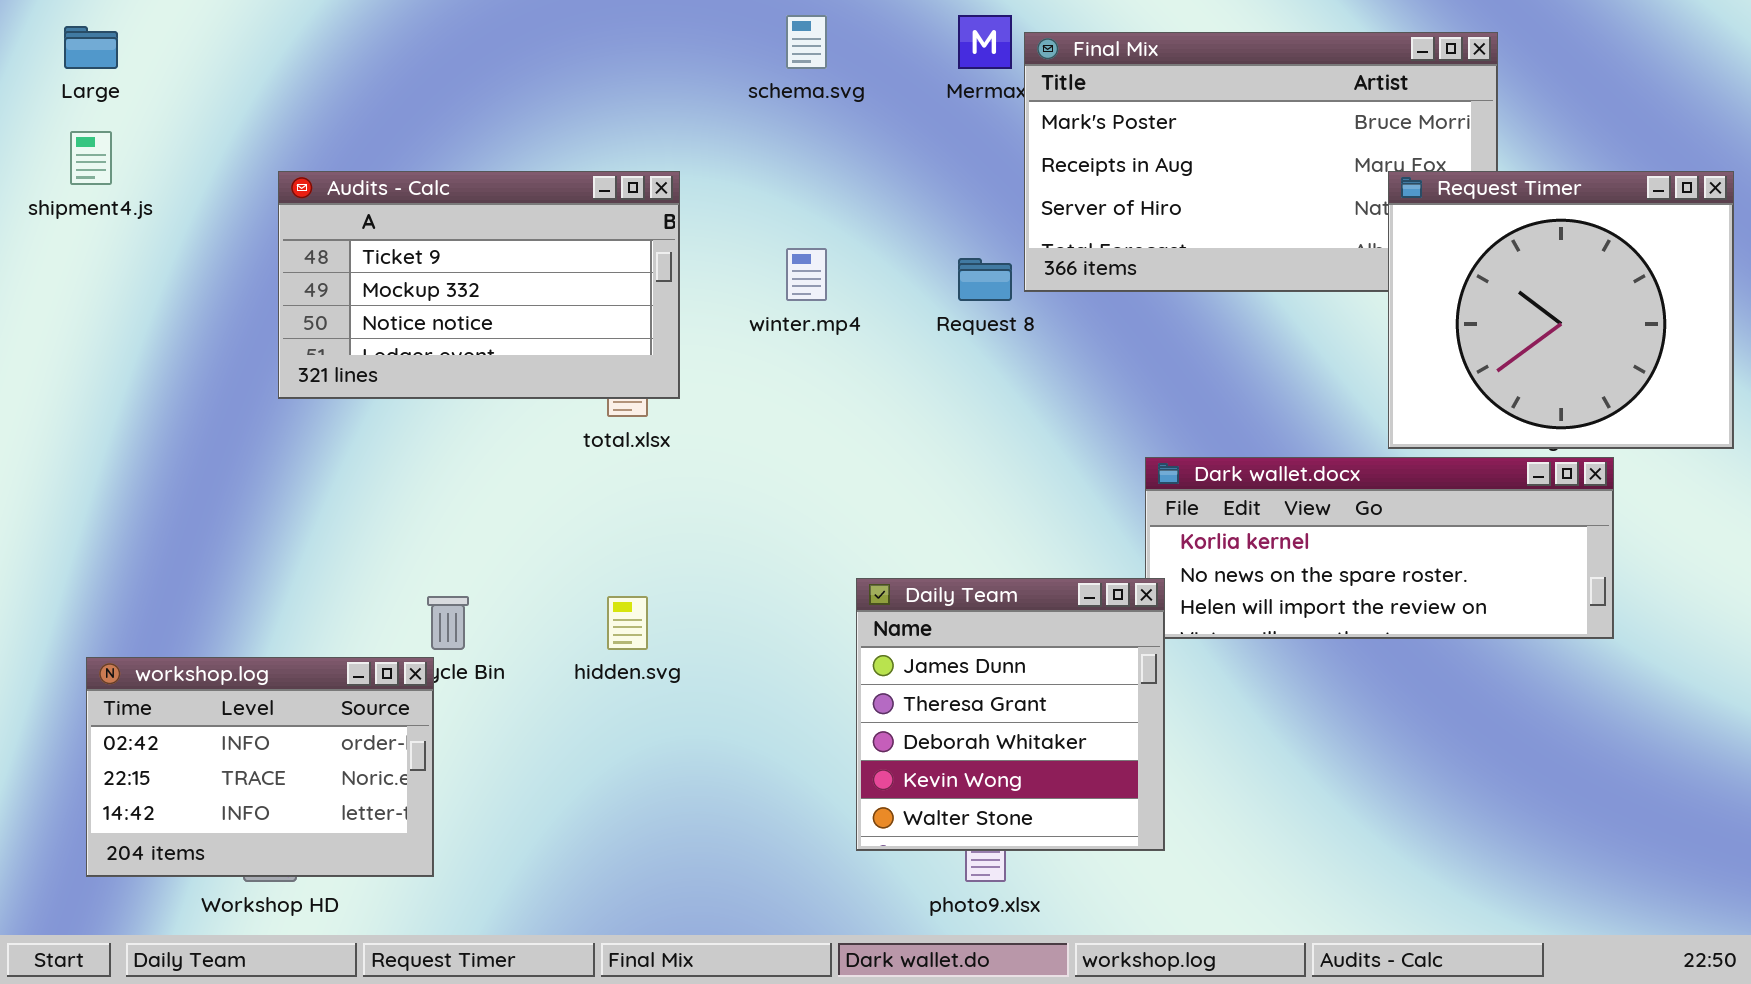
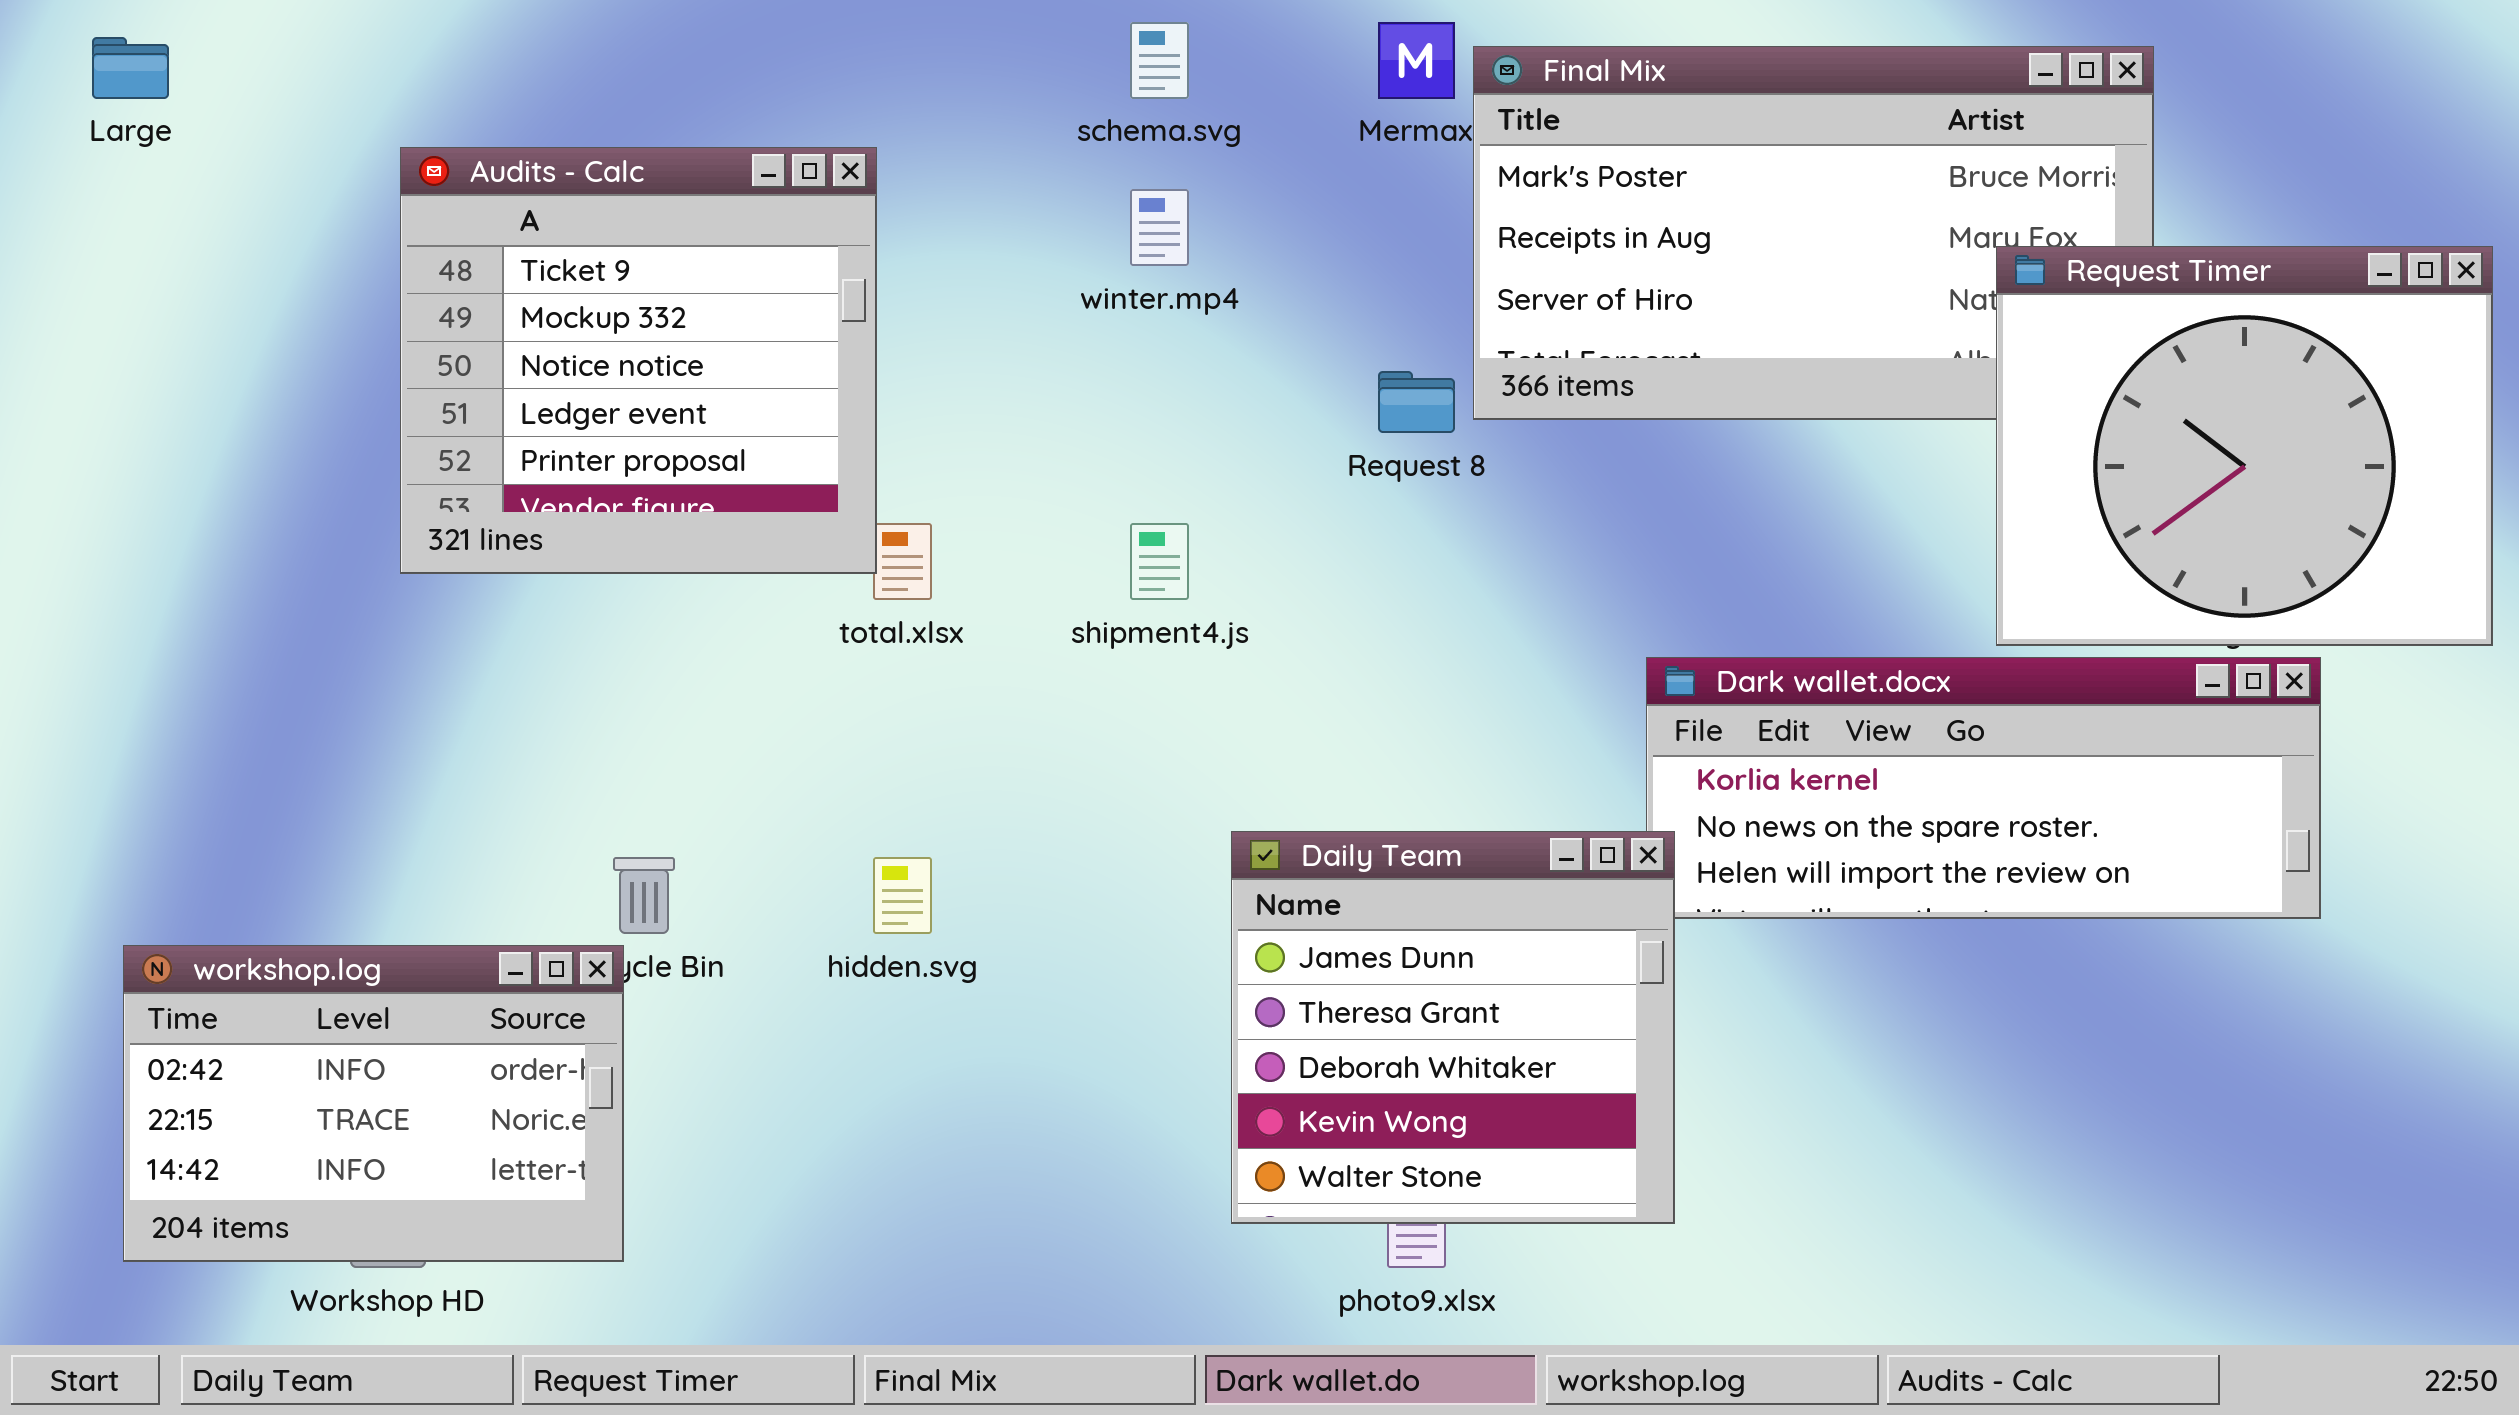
shipment4.js: [70,131,112,185] -> [1130,523,1189,600], moved
Audits - Calc: [278,171,680,399] -> [400,147,877,574], resized
winter.mp4: [786,248,827,301] -> [1130,189,1189,266], moved

